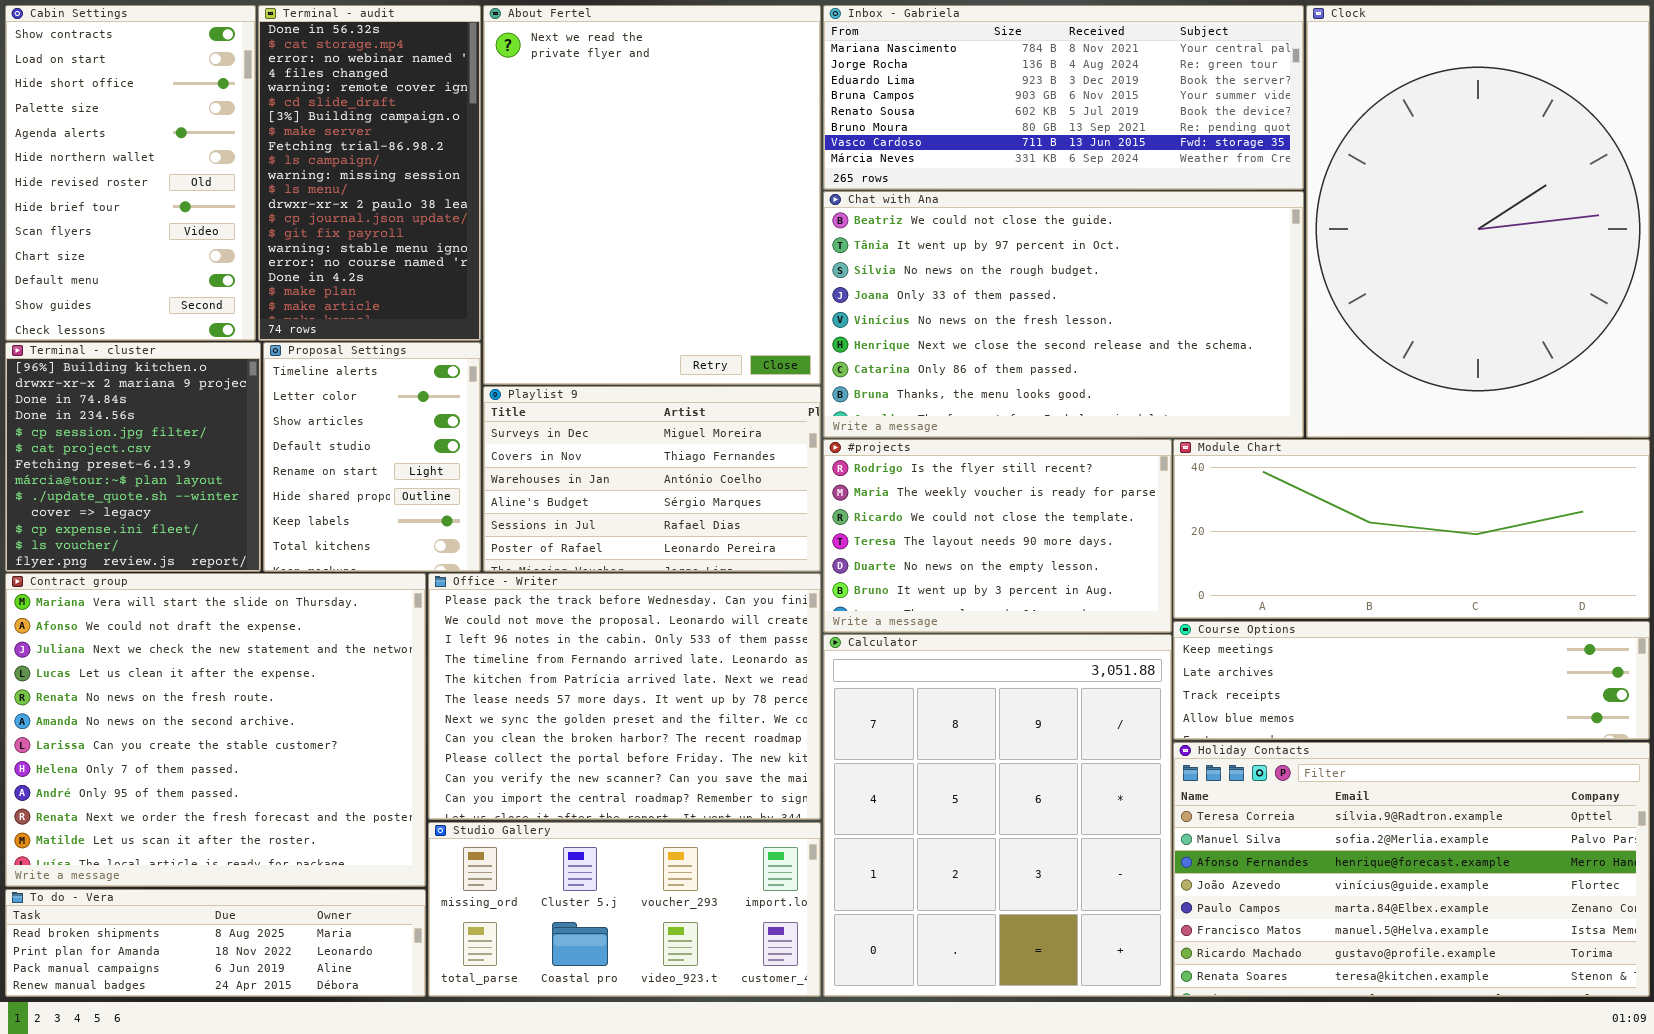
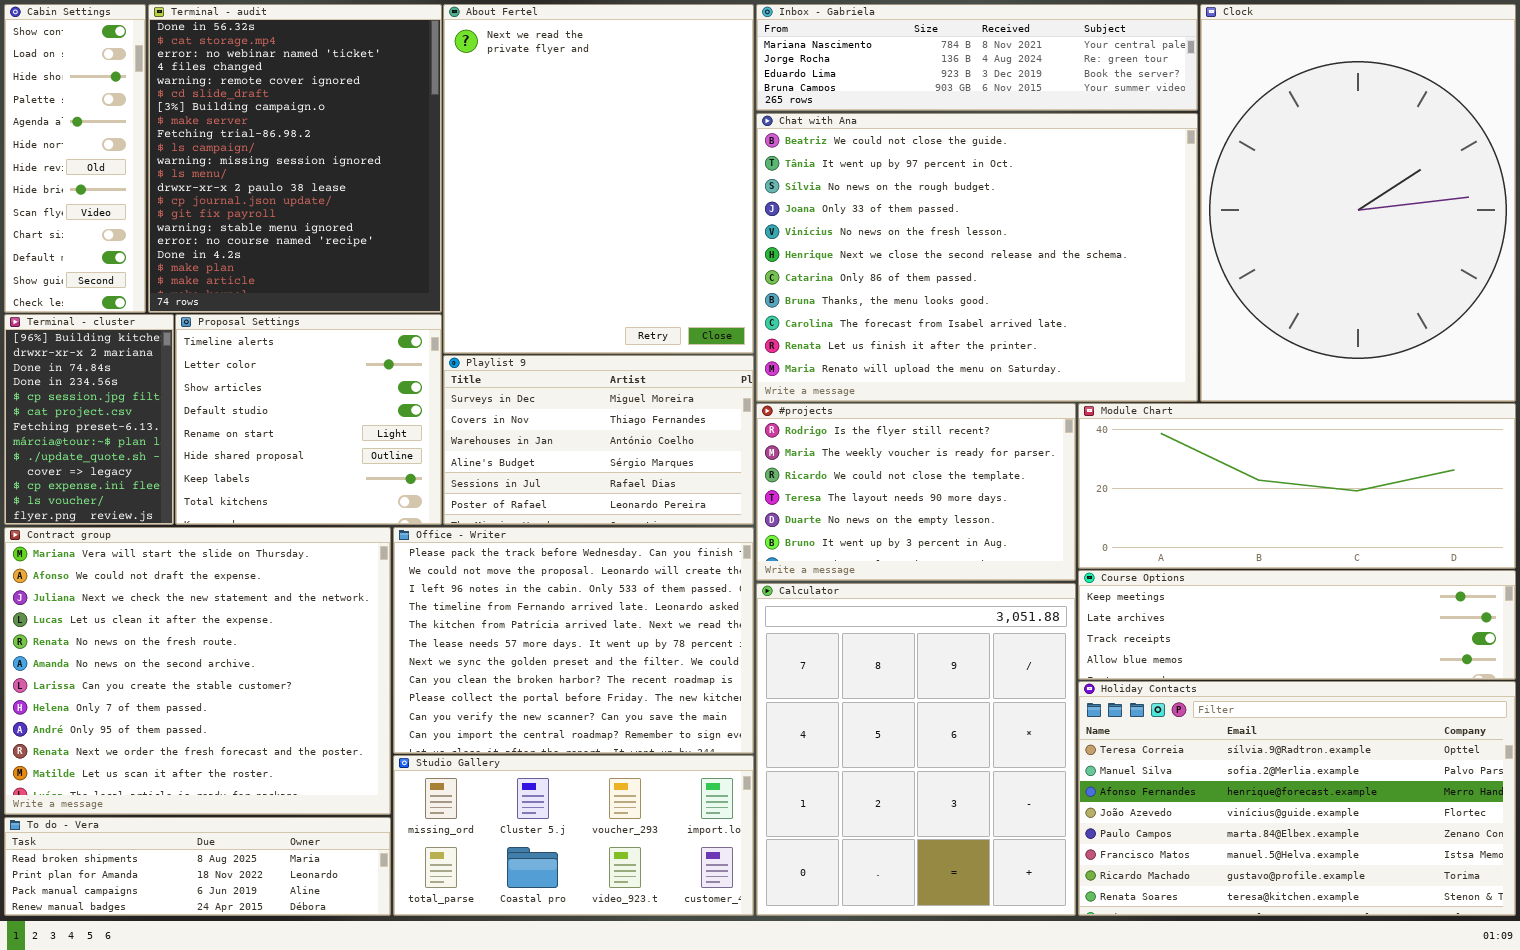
Cabin Settings: [5,5,256,341] -> [4,4,146,313], resized
Terminal - audit: [258,5,481,341] -> [148,4,442,313], resized
Inbox - Gabriela: [823,5,1304,190] -> [756,4,1198,111], resized
Chat with Ana: [823,191,1304,438] -> [756,113,1198,402], resized
Terminal - cluster: [5,342,261,572] -> [4,314,174,525], resized
Proposal Settings: [263,342,481,572] -> [175,314,442,525], resized

